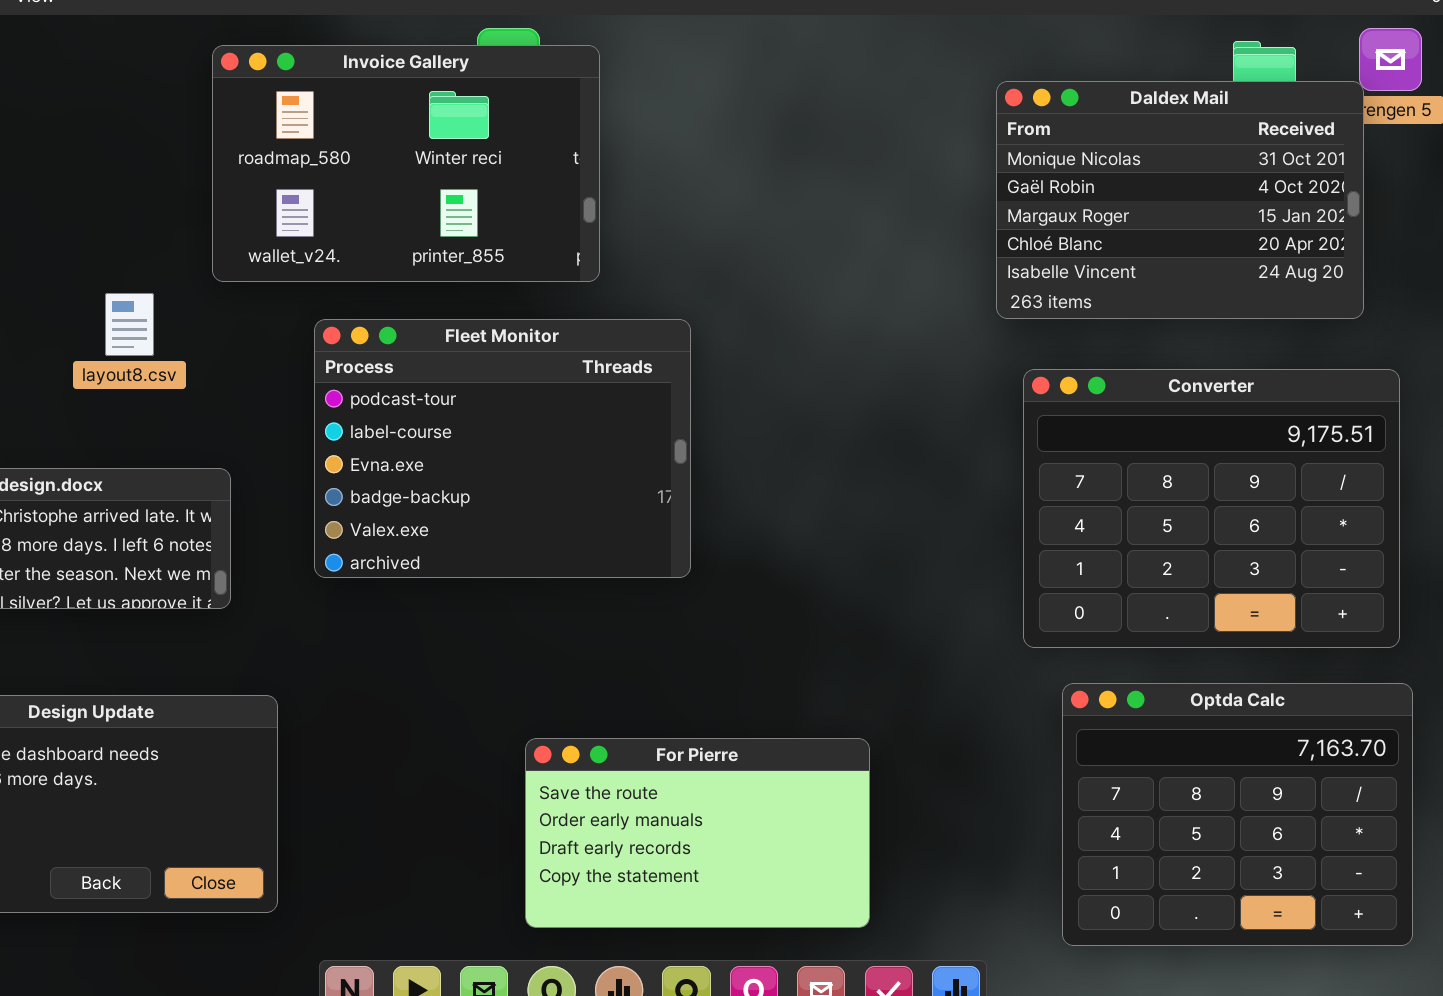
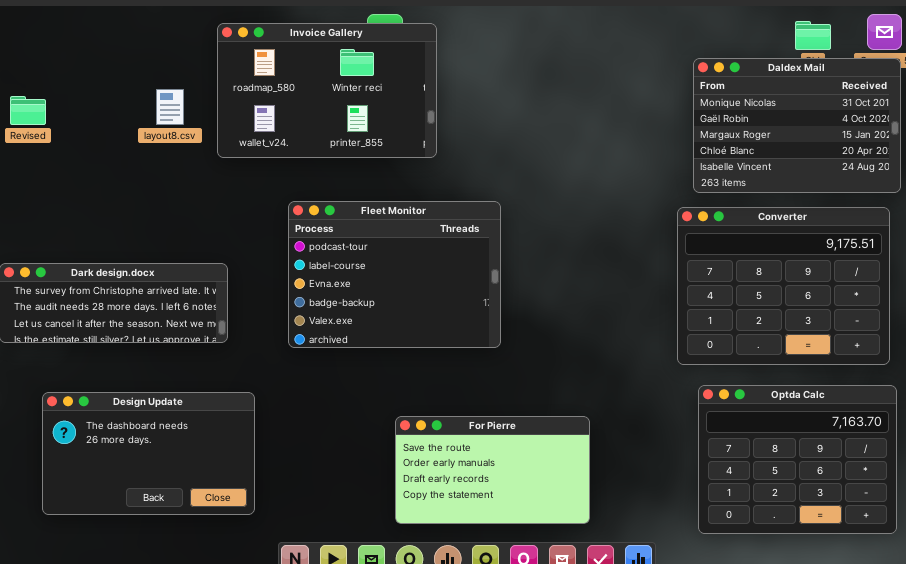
Daldex Mail: [996,81,1364,319] -> [693,58,901,193], moved
layout8.csv: [105,293,154,356] -> [156,89,184,125], moved
Fleet Monitor: [314,319,691,578] -> [288,201,501,348], moved

